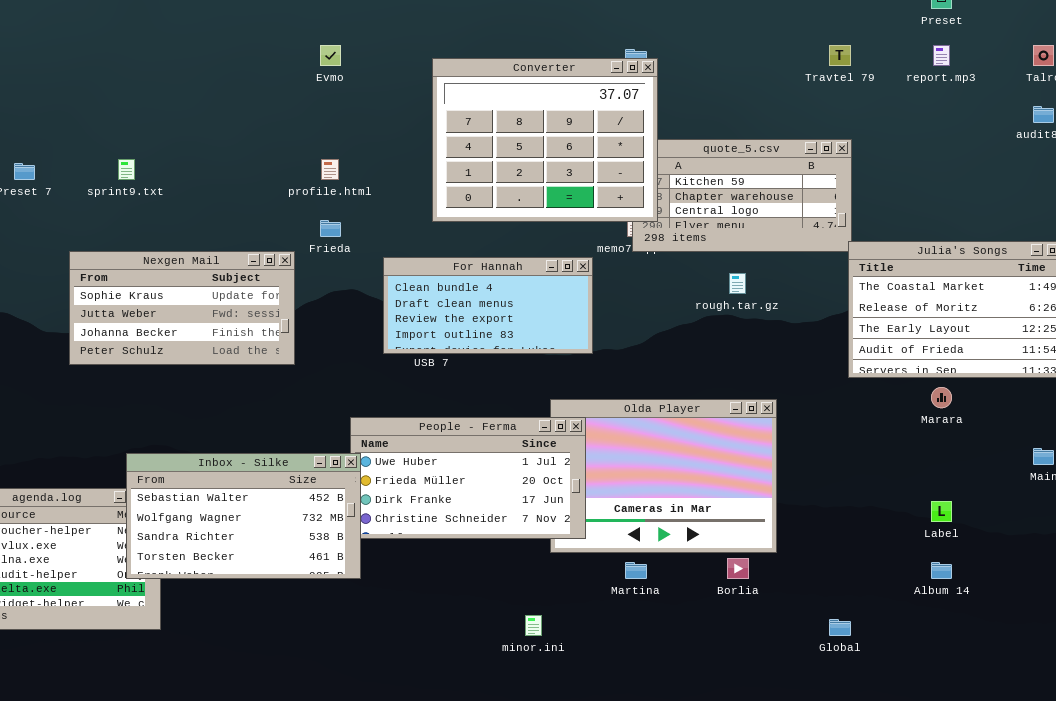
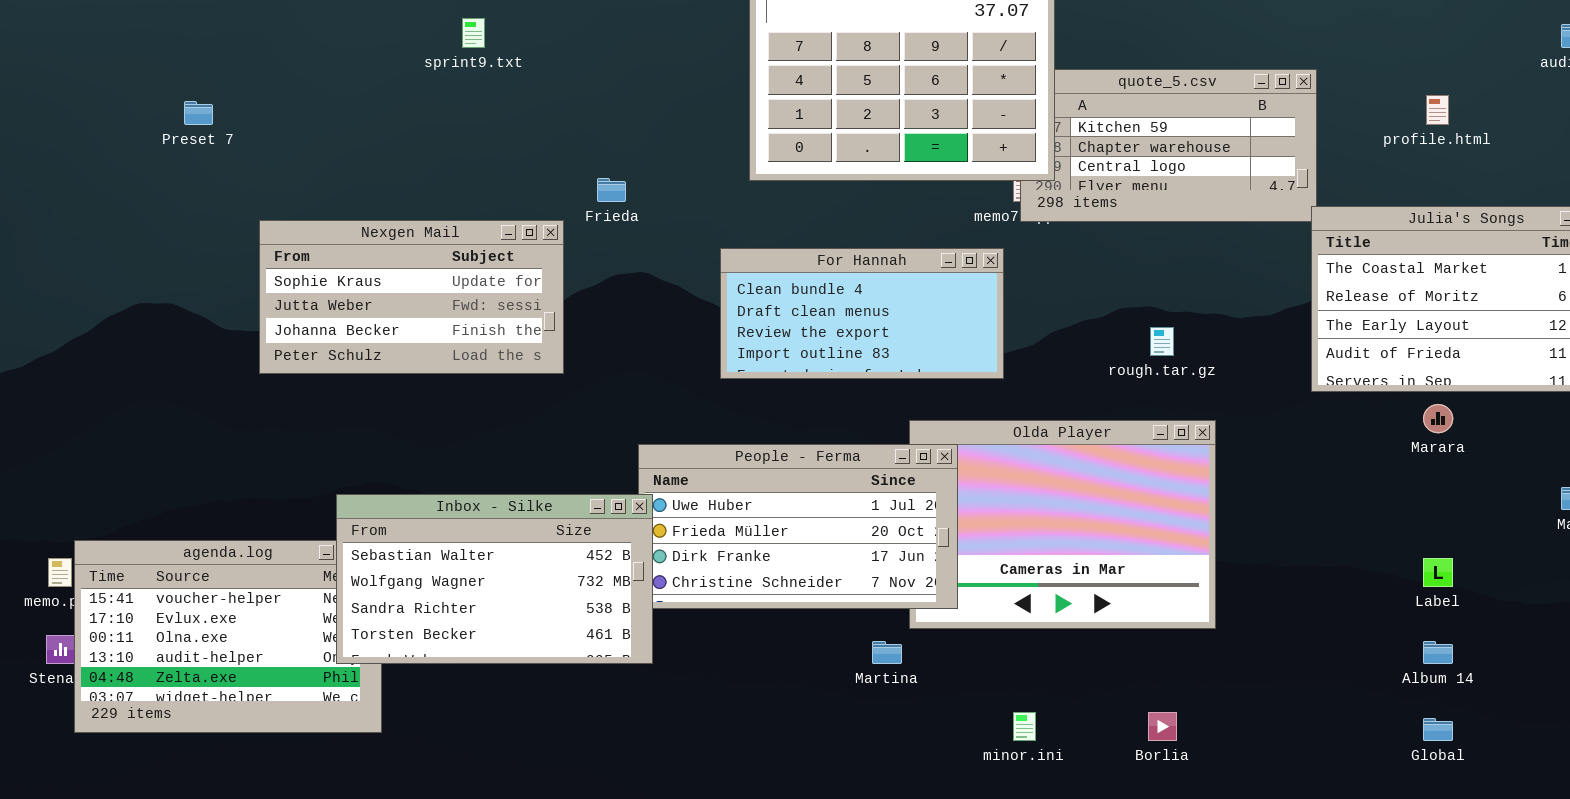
sprint9.txt: [118,159,135,180] -> [462,18,485,48], moved
profile.html: [321,159,339,180] -> [1426,95,1449,125], moved
For Hannah: [383,257,593,354] -> [720,248,1004,379], moved
rough.tar.gz: [729,273,746,294] -> [1150,327,1174,356], moved
Borlia: [727,558,749,579] -> [1148,712,1177,741], moved
Martina: [625,562,647,579] -> [872,641,902,664], moved
minor.ini: [525,615,542,636] -> [1013,712,1036,741], moved
Global: [829,619,851,636] -> [1423,718,1453,741], moved

